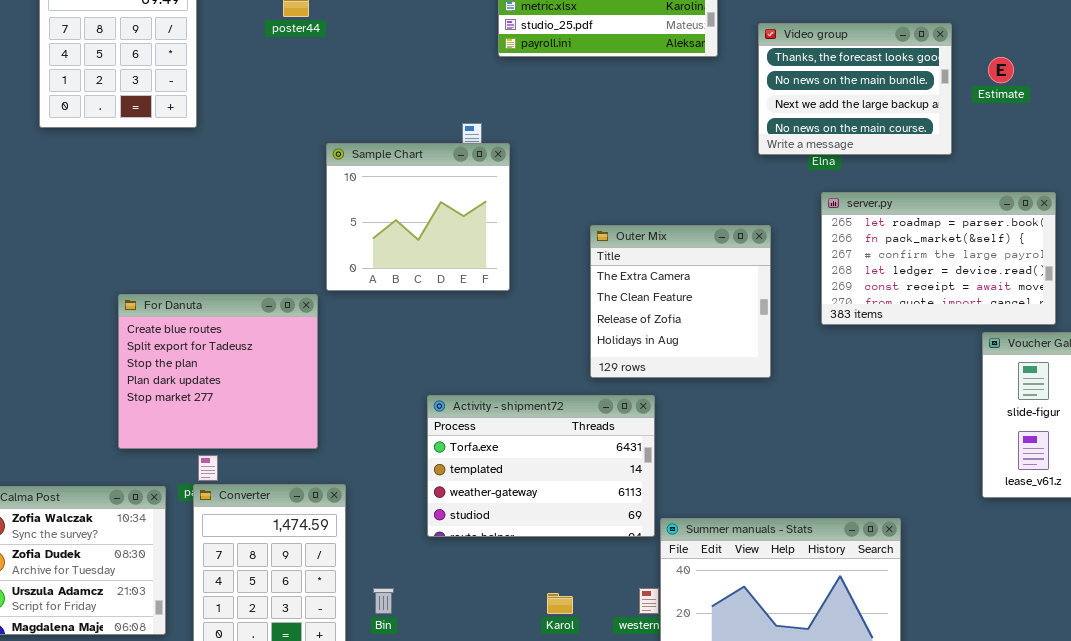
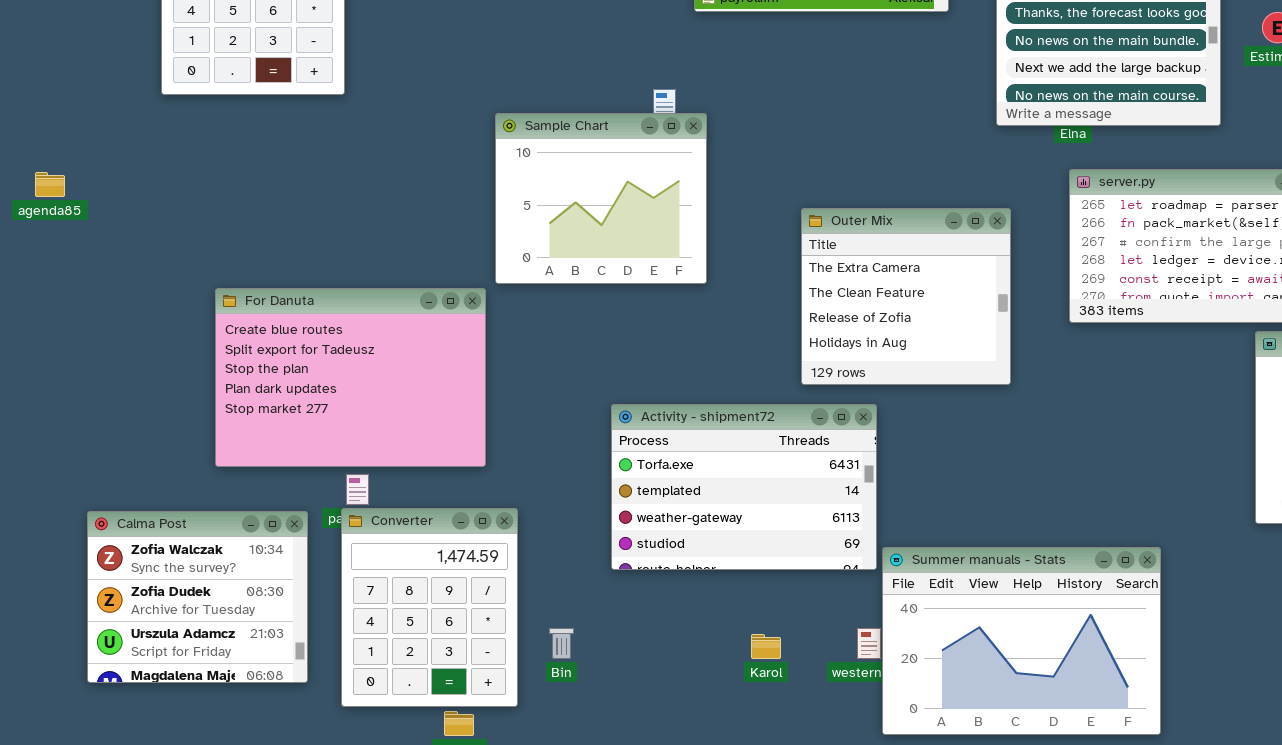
For Danuta: [118,294,318,449] -> [215,288,486,467], resized

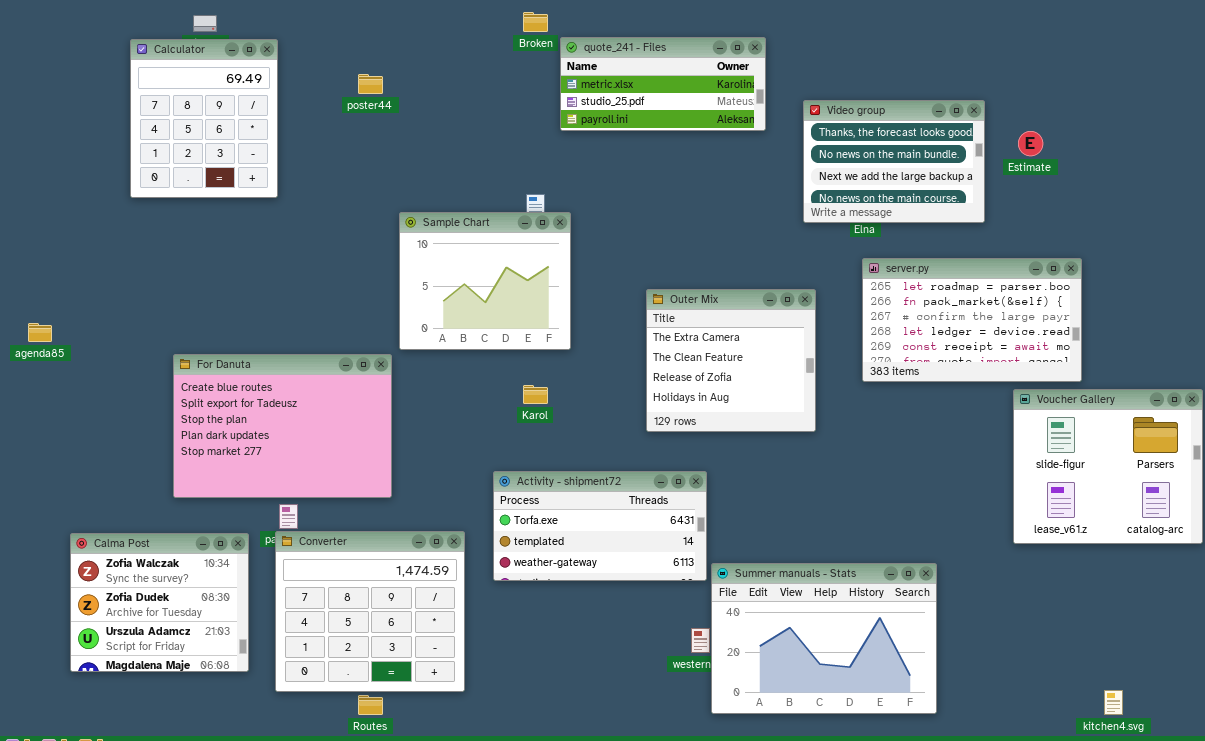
agenda85: [35,172,65,197] -> [28,323,52,342], moved
Activity - shipment72: [611,404,877,570] -> [493,471,707,581], resized
Converter: [341,508,518,707] -> [275,531,465,692], resized
Karol: [751,634,781,659] -> [523,385,548,404], moved

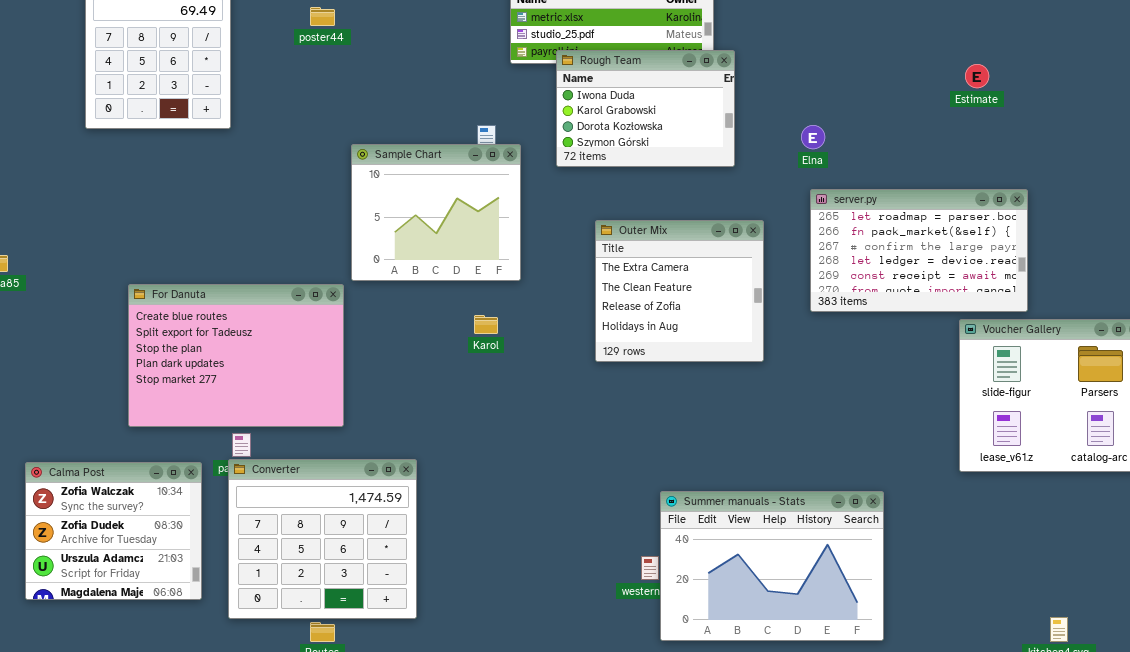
Video group: [803,100,985,223] -> none, closed
Rough Team: none -> [556,50,735,167], opened
Activity - shipment72: [493,471,707,581] -> none, closed

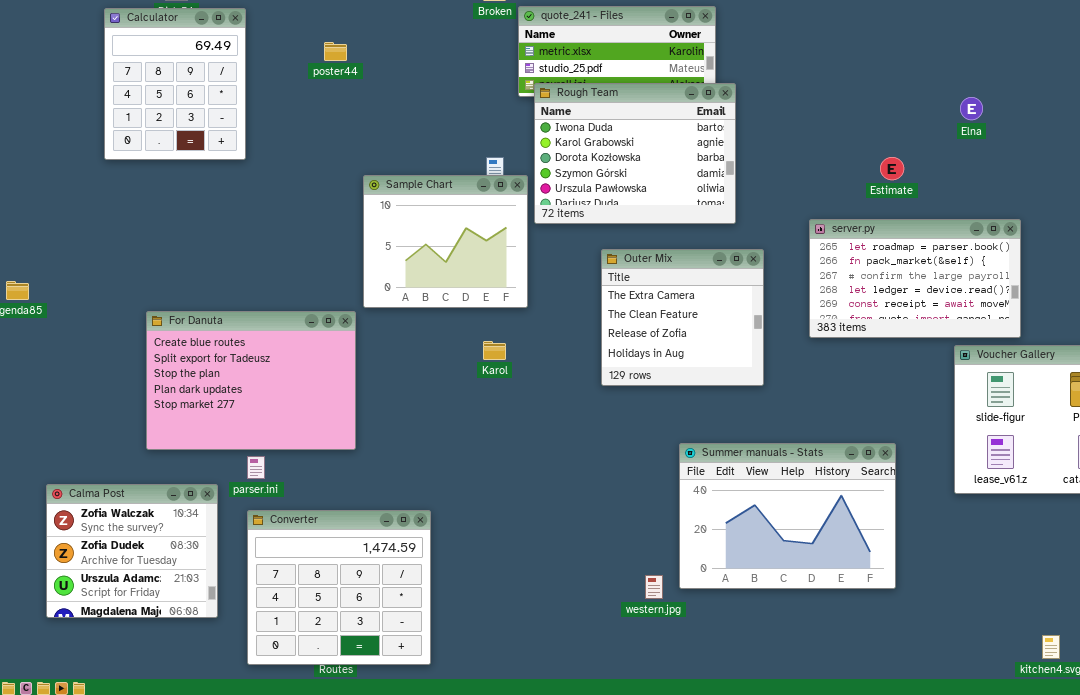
Rough Team: [556,50,735,167] -> [534,83,736,224], resized
Estimate: [965,64,989,88] -> [880,157,904,180], moved
Elna: [801,125,825,149] -> [960,97,983,120], moved
Converter: [228,459,417,619] -> [247,510,431,665], moved
Summer manuals - Stats: [660,491,884,641] -> [679,443,896,589], moved

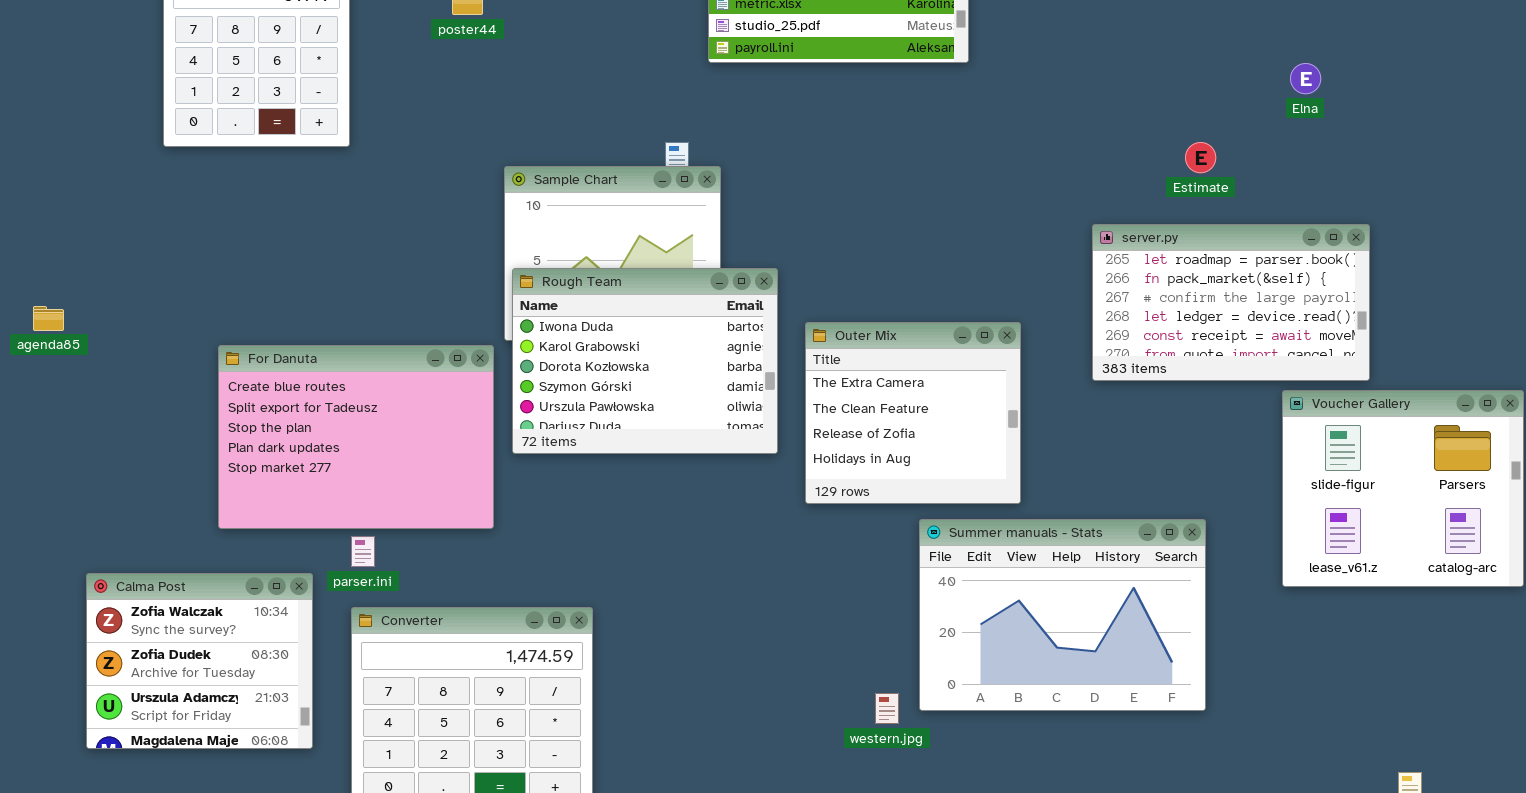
Rough Team: [534,83,736,224] -> [512,268,778,454], moved
Outer Mix: [601,249,764,386] -> [805,322,1021,504], moved

